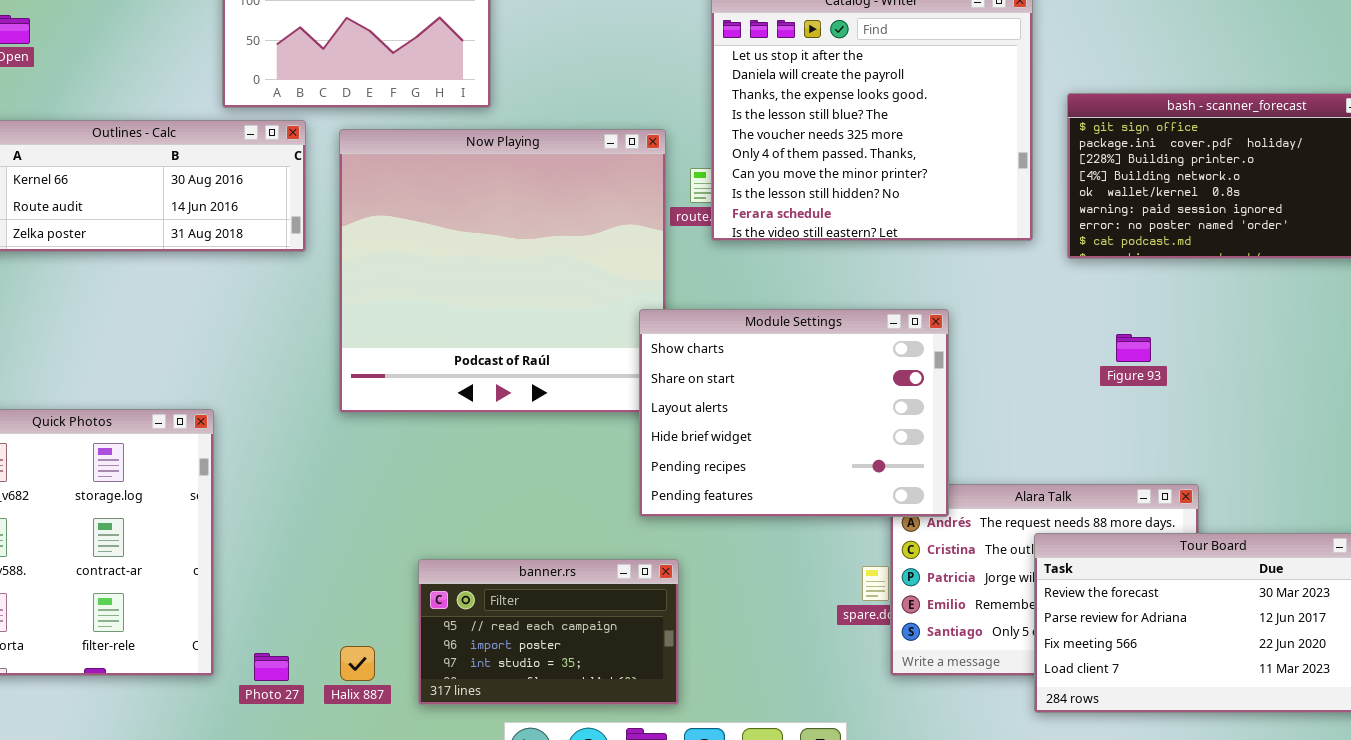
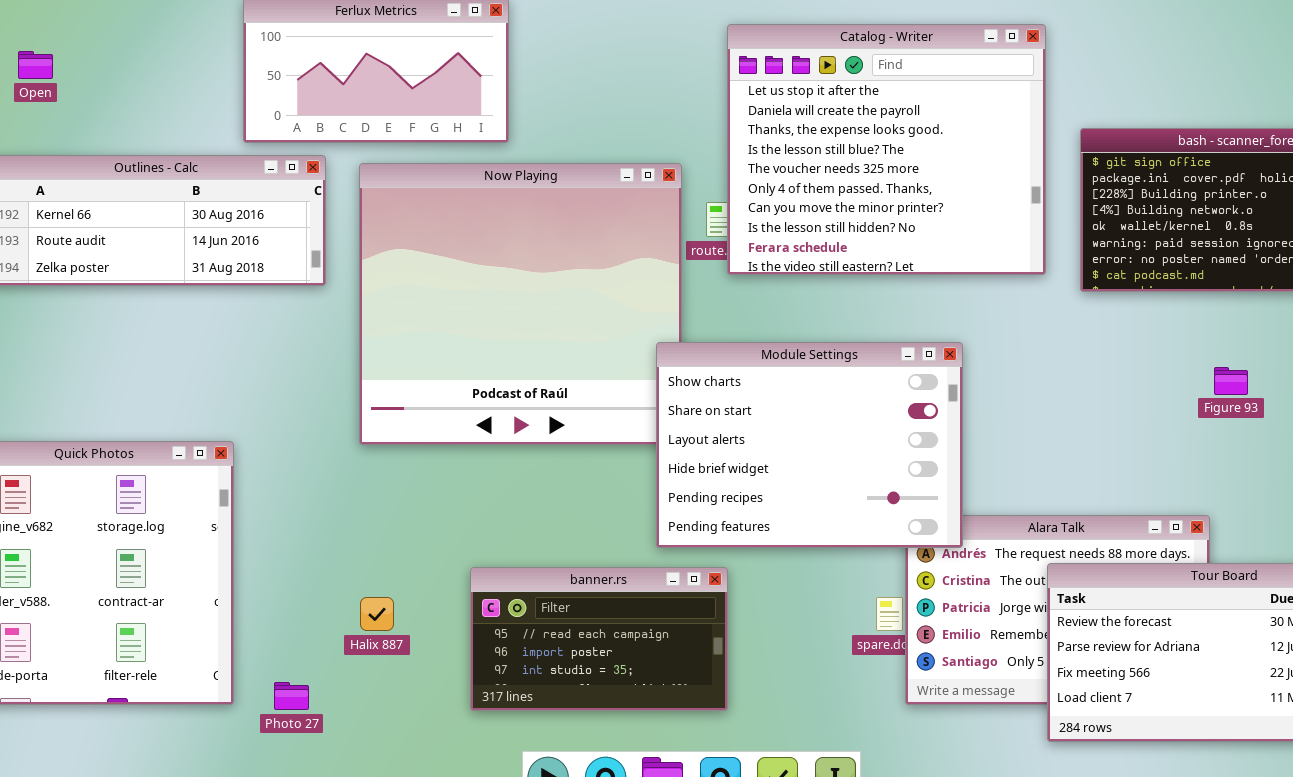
Figure 93: [1116,334,1151,362] -> [1214,367,1248,395], moved
banner.rs: [418,559,679,705] -> [470,567,728,711], moved
Halix 887: [340,646,375,681] -> [360,597,394,631], moved

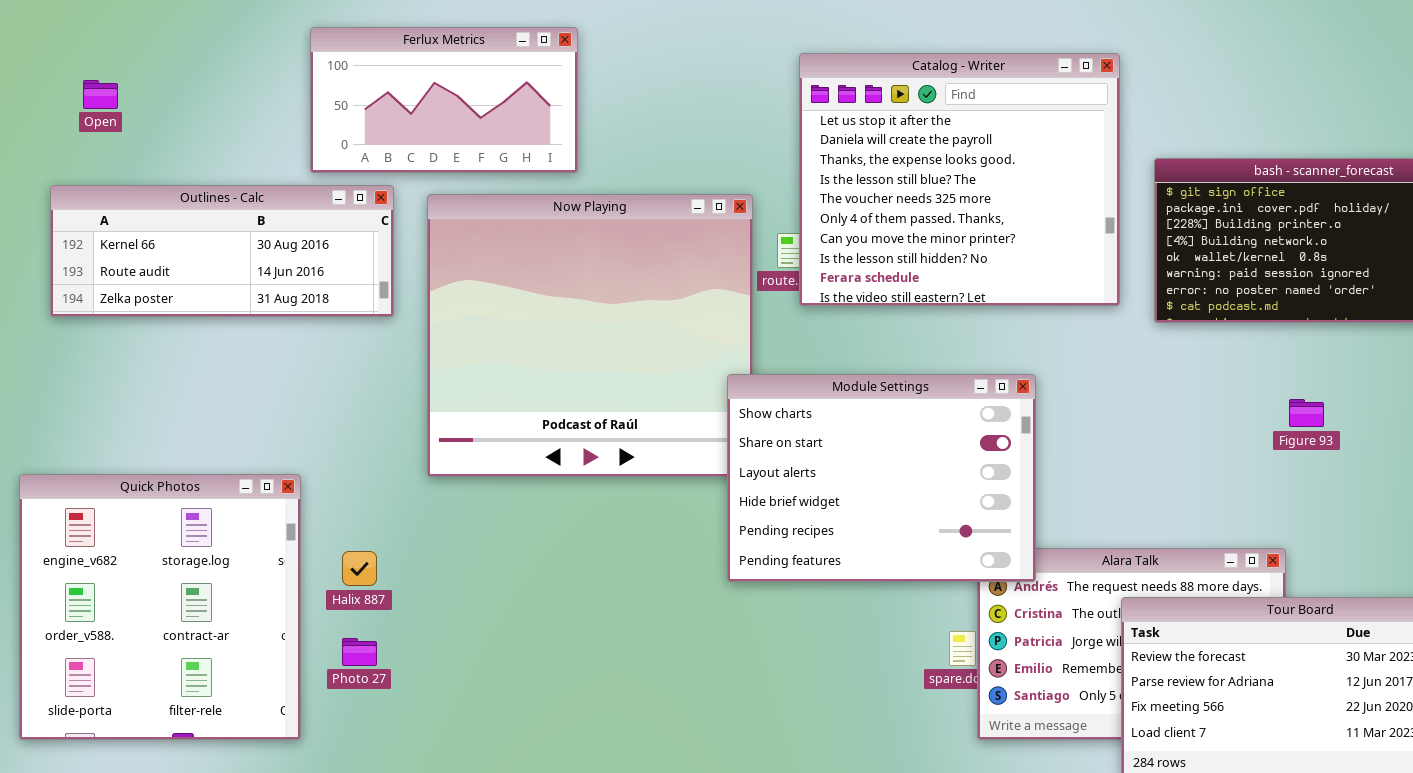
banner.rs: [470,567,728,711] -> none, closed
Halix 887: [360,597,394,631] -> [342,551,377,586], moved
Photo 27: [274,682,309,710] -> [342,638,377,666], moved

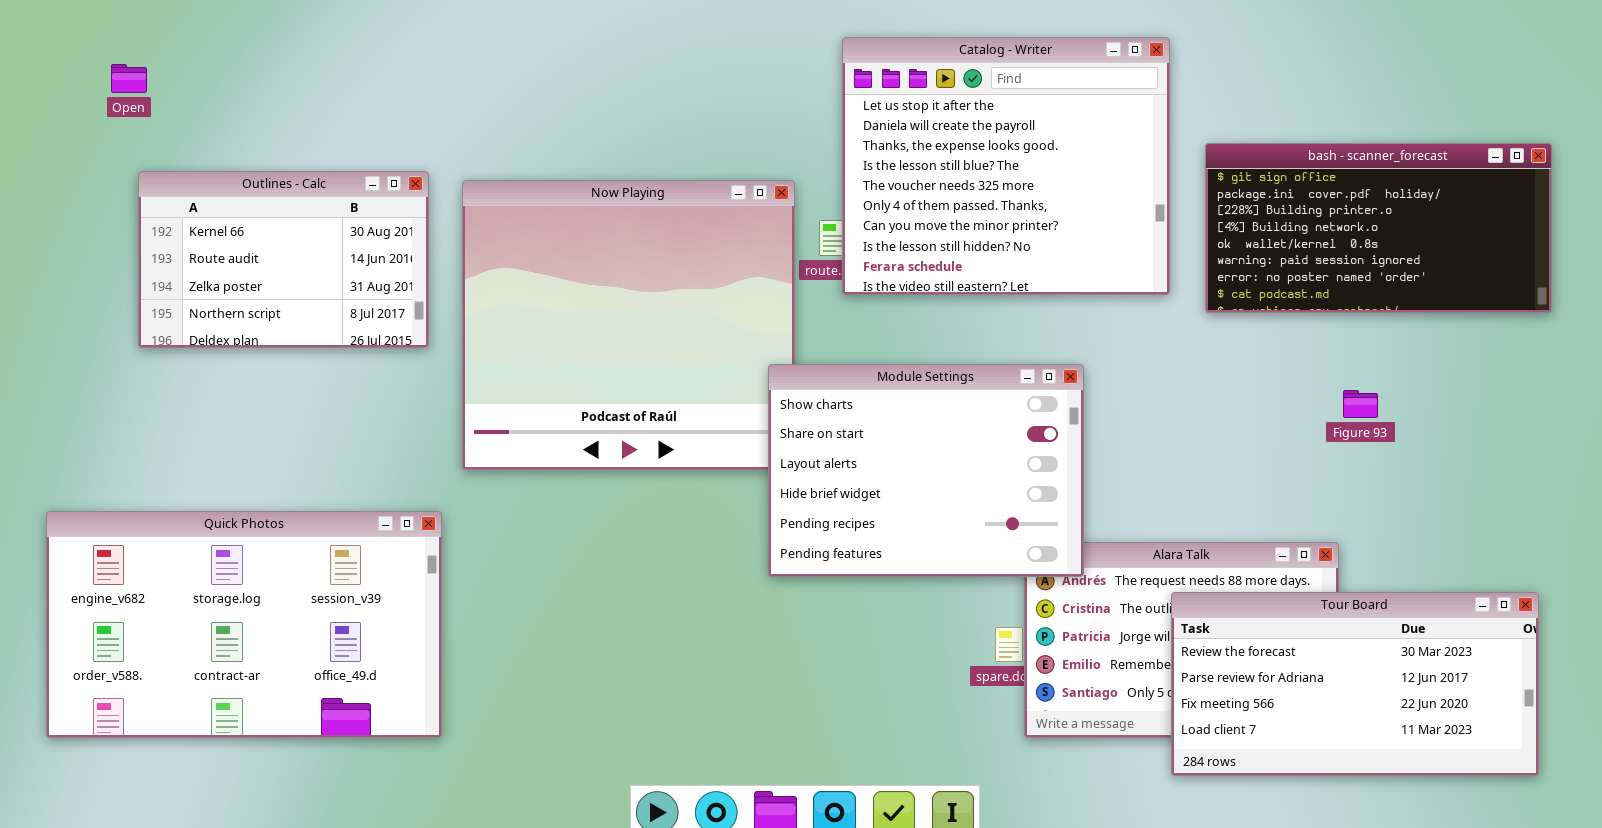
Ferlux Metrics: [310,27,578,173] -> none, closed
Outlines - Calc: [50,185,394,317] -> [138,171,429,348], resized
Quick Photos: [19,474,301,740] -> [46,511,442,738], resized

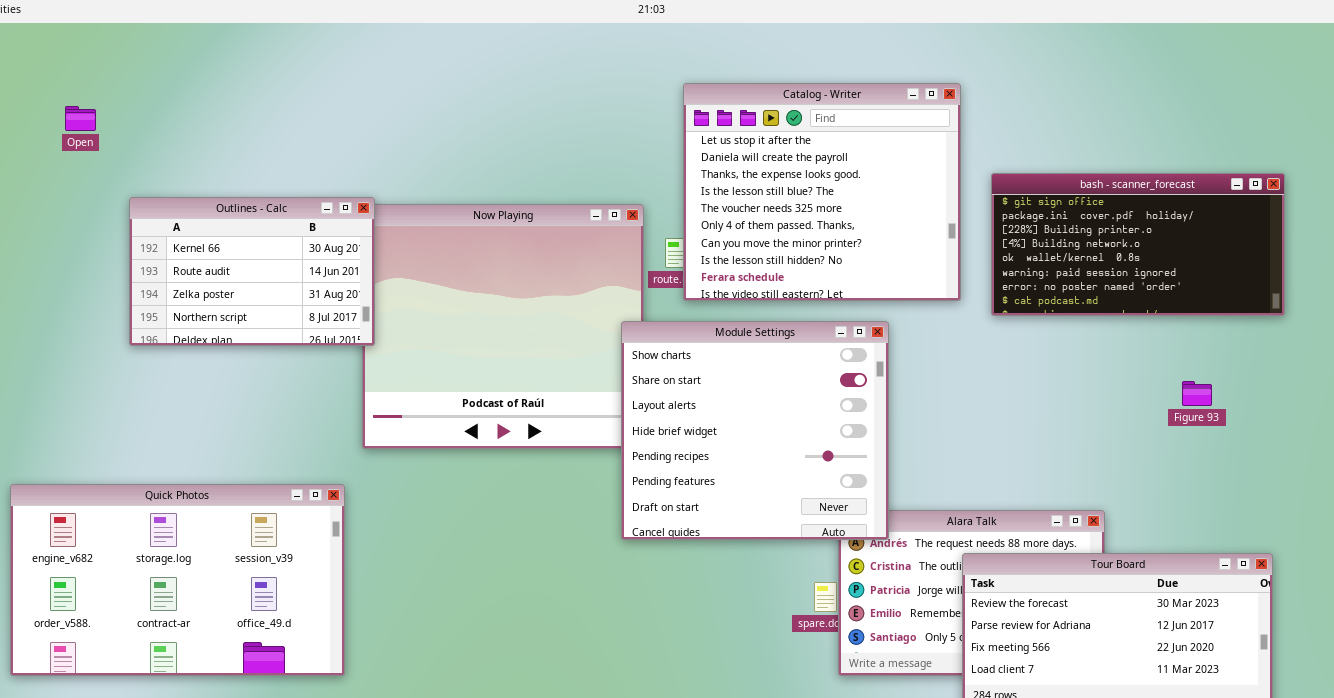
Outlines - Calc: [138,171,429,348] -> [129,197,375,346], moved
Module Settings: [768,364,1084,577] -> [621,321,889,540], resized
Figure 93: [1343,390,1378,418] -> [1182,381,1212,406], moved

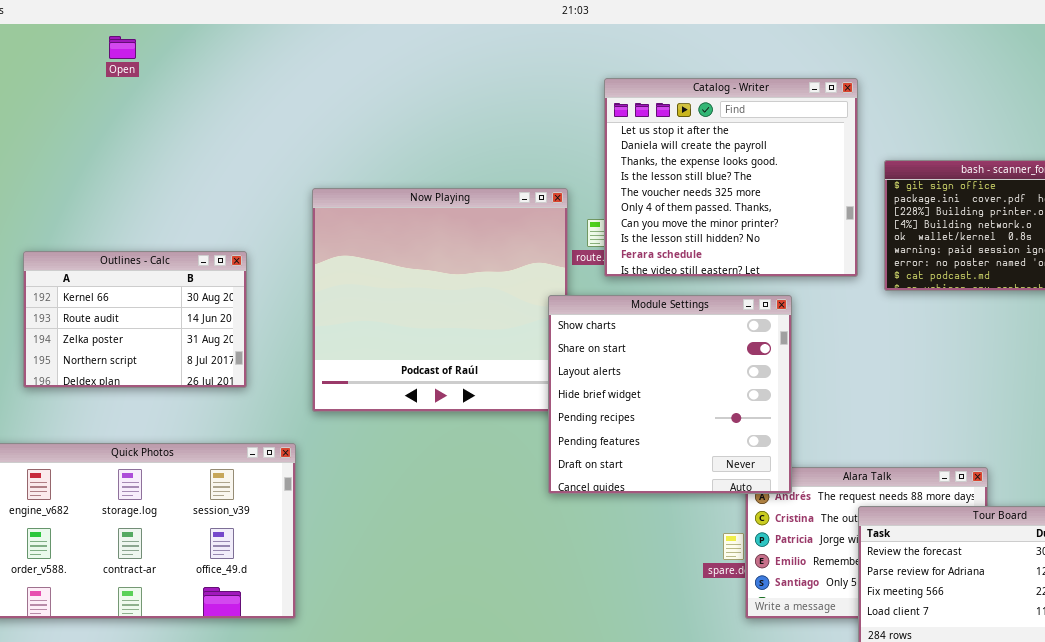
Open: [65,106,96,131] -> [109,36,136,59], moved
Outlines - Calc: [129,197,375,346] -> [23,251,247,388], moved

